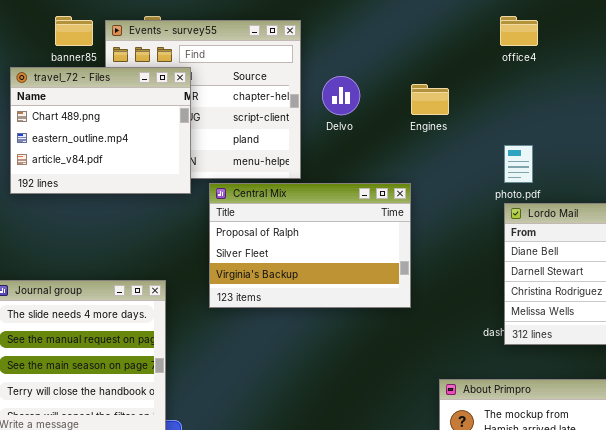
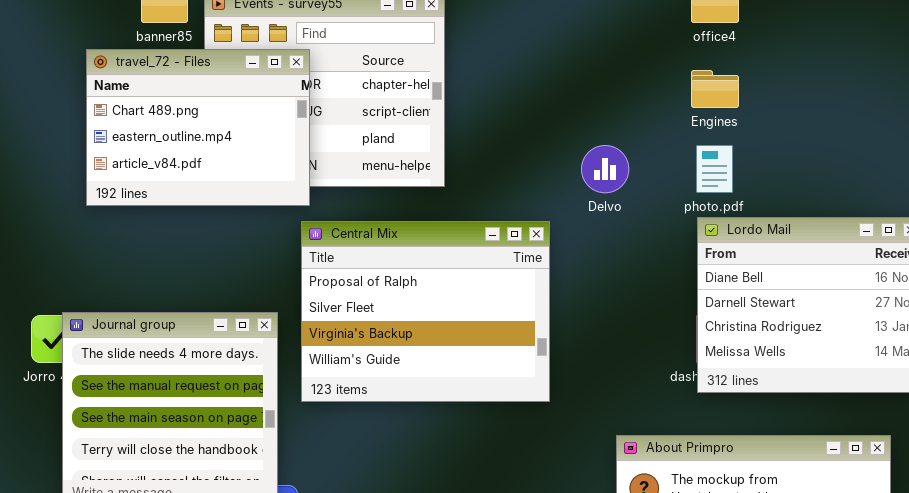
Delvo: [322,76,360,115] -> [581,145,629,193], moved
Engines: [411,84,449,115] -> [691,70,739,108], moved
Central Mix: [209,183,411,308] -> [301,221,550,402], moved, resized

